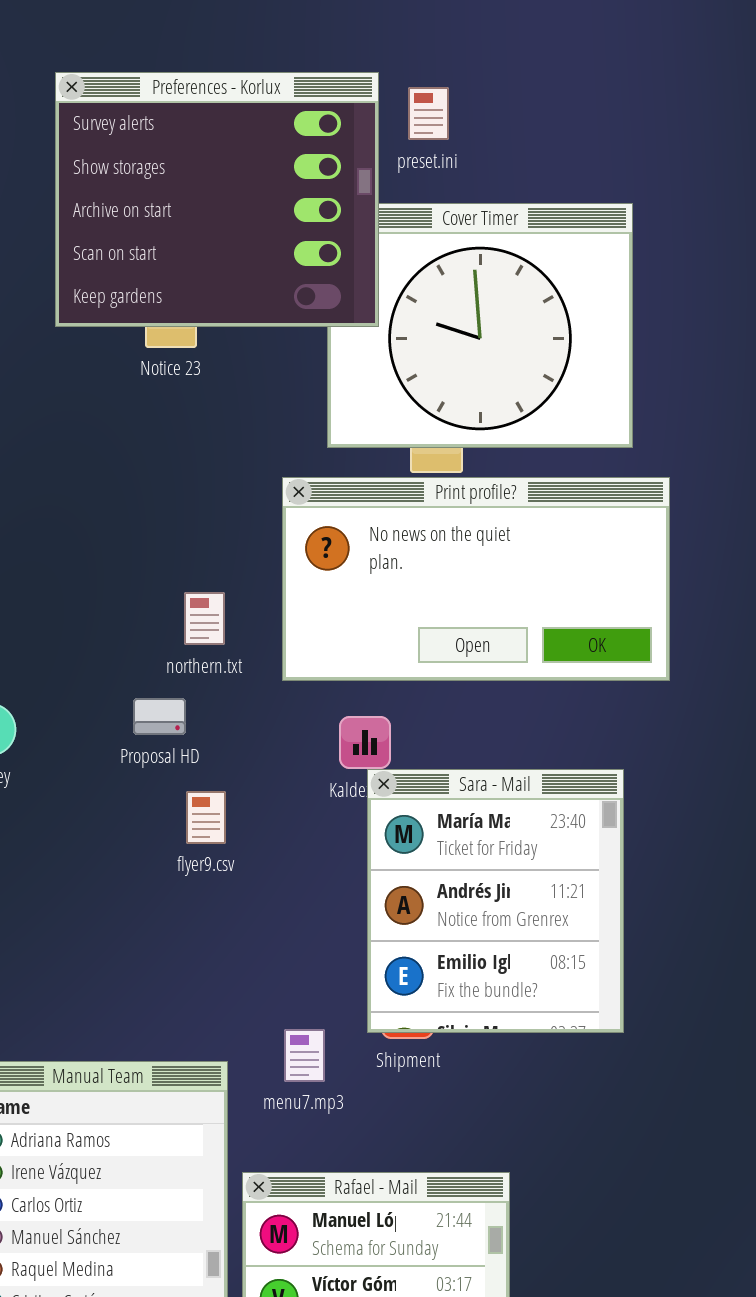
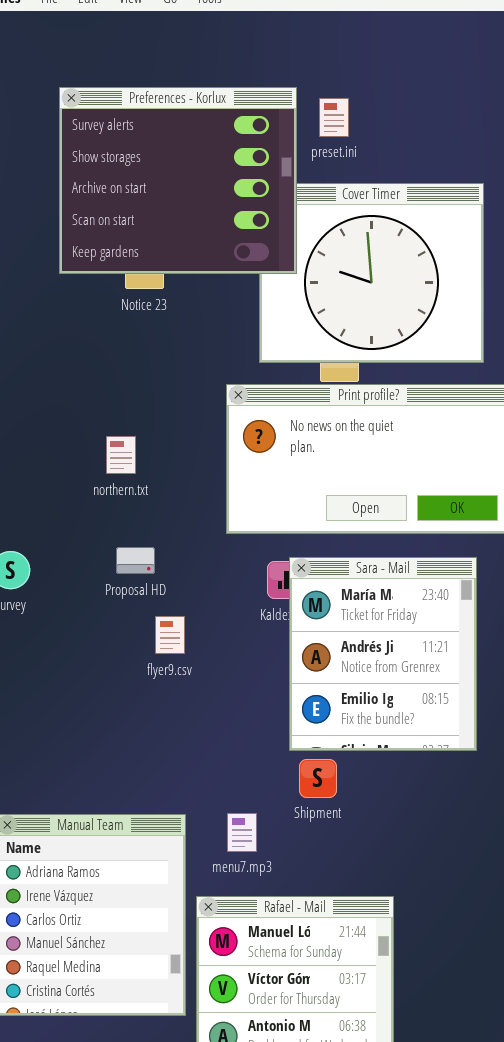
northern.txt: [184,592,225,645] -> [106,436,136,474], moved
Sara - Mail: [367,769,624,1033] -> [289,557,477,751], moved
menu7.mp3: [284,1029,325,1082] -> [227,813,257,852], moved

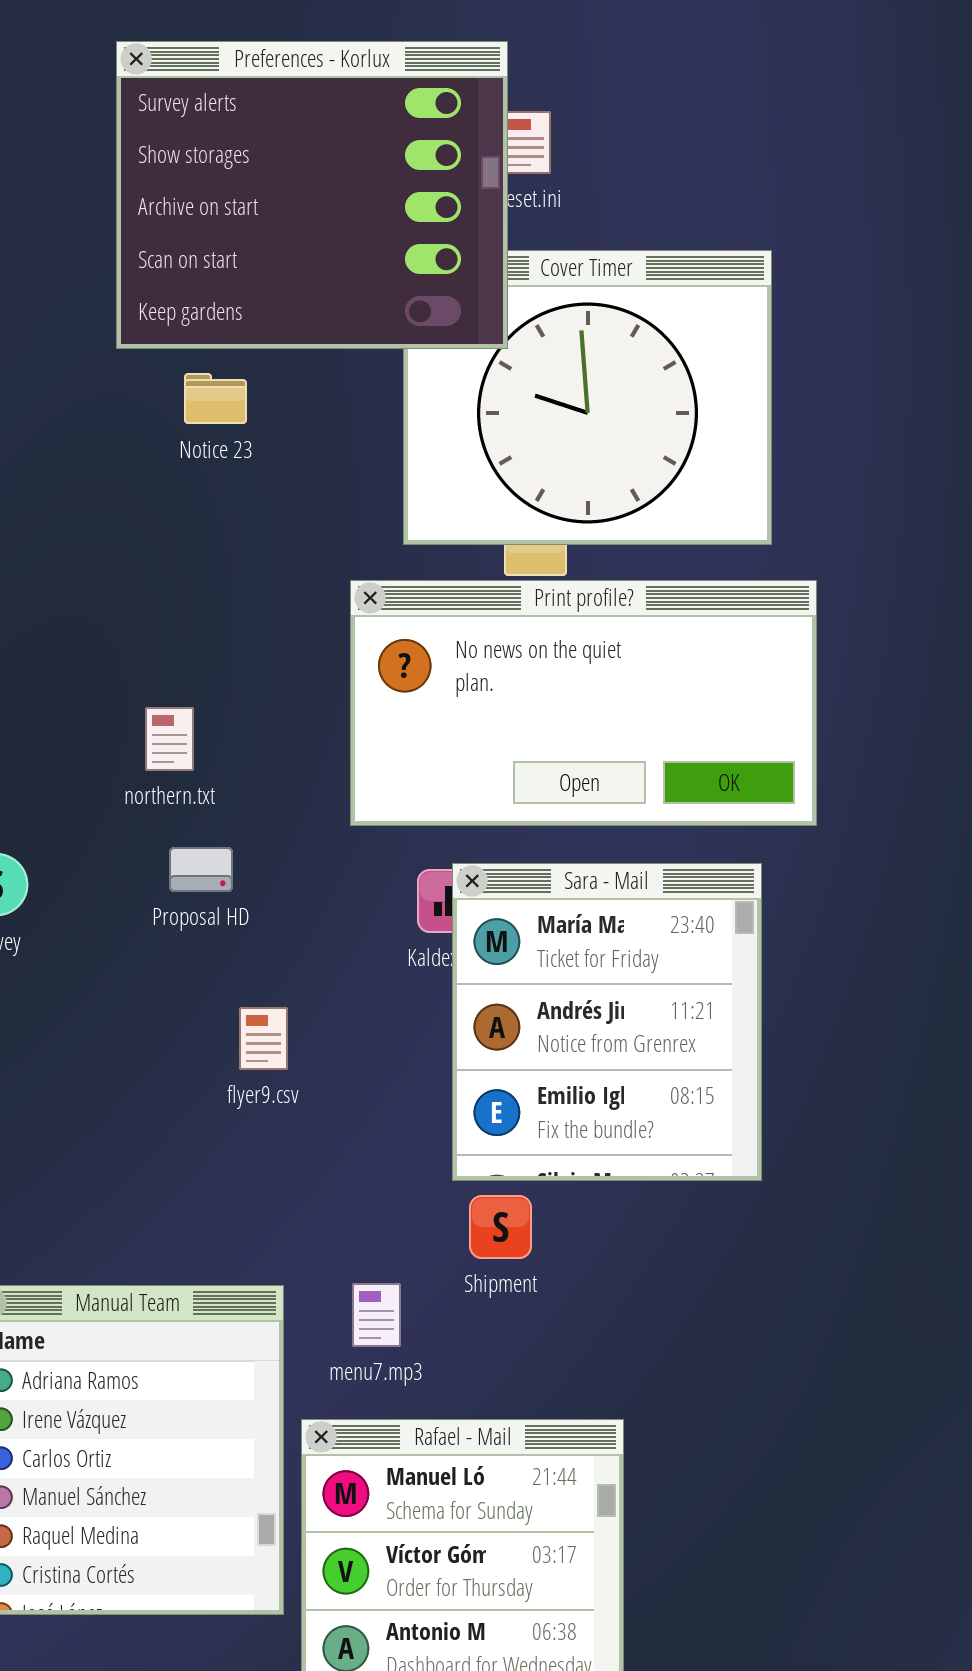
Preferences - Korlux: [59,87,297,274] -> [116,41,508,349], moved
northern.txt: [106,436,136,474] -> [145,707,194,771], moved
flyer9.csv: [155,616,185,654] -> [239,1007,288,1070], moved

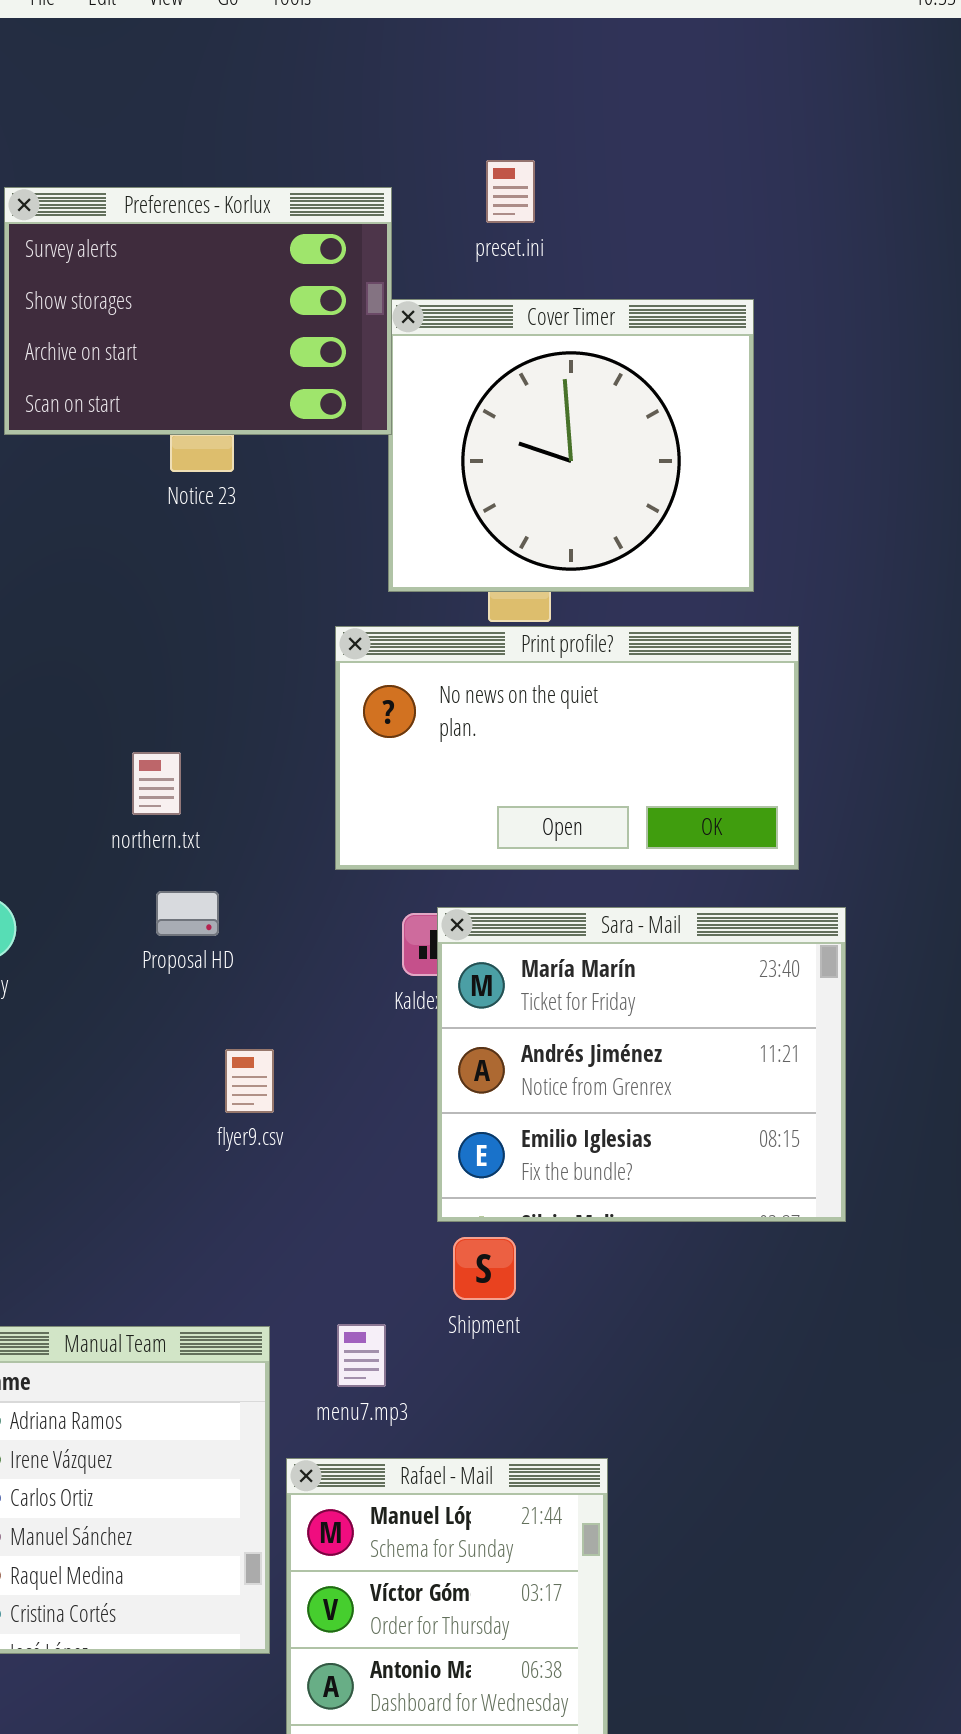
Preferences - Korlux: [116,41,508,349] -> [4,187,392,435], moved, resized
Sara - Mail: [452,863,762,1181] -> [437,907,846,1222], resized

